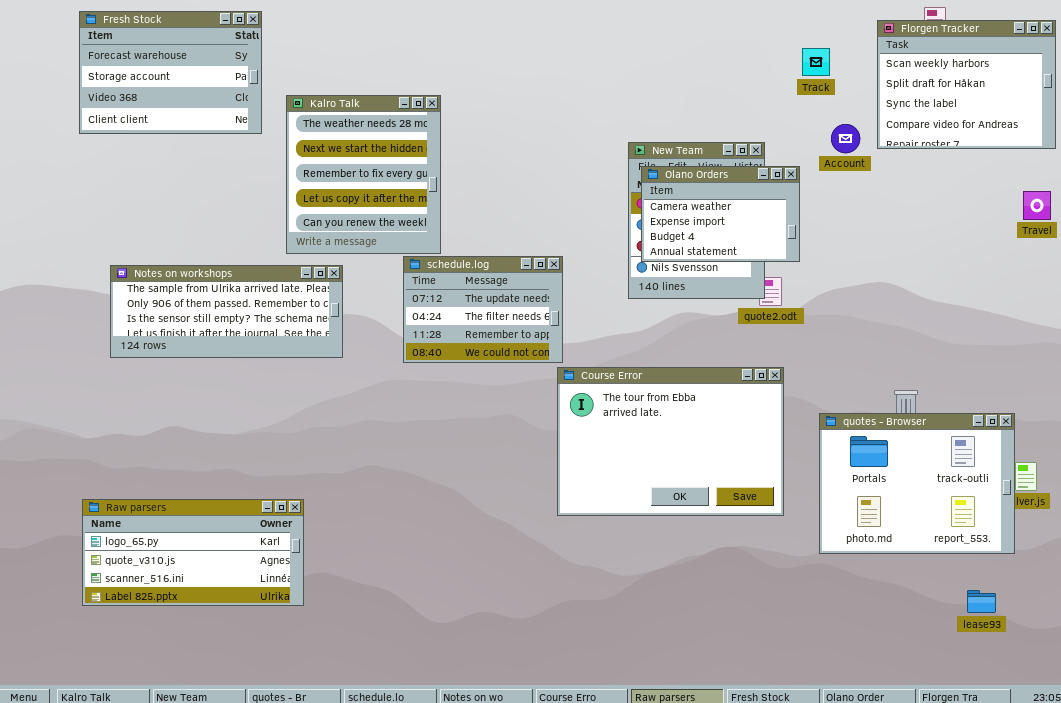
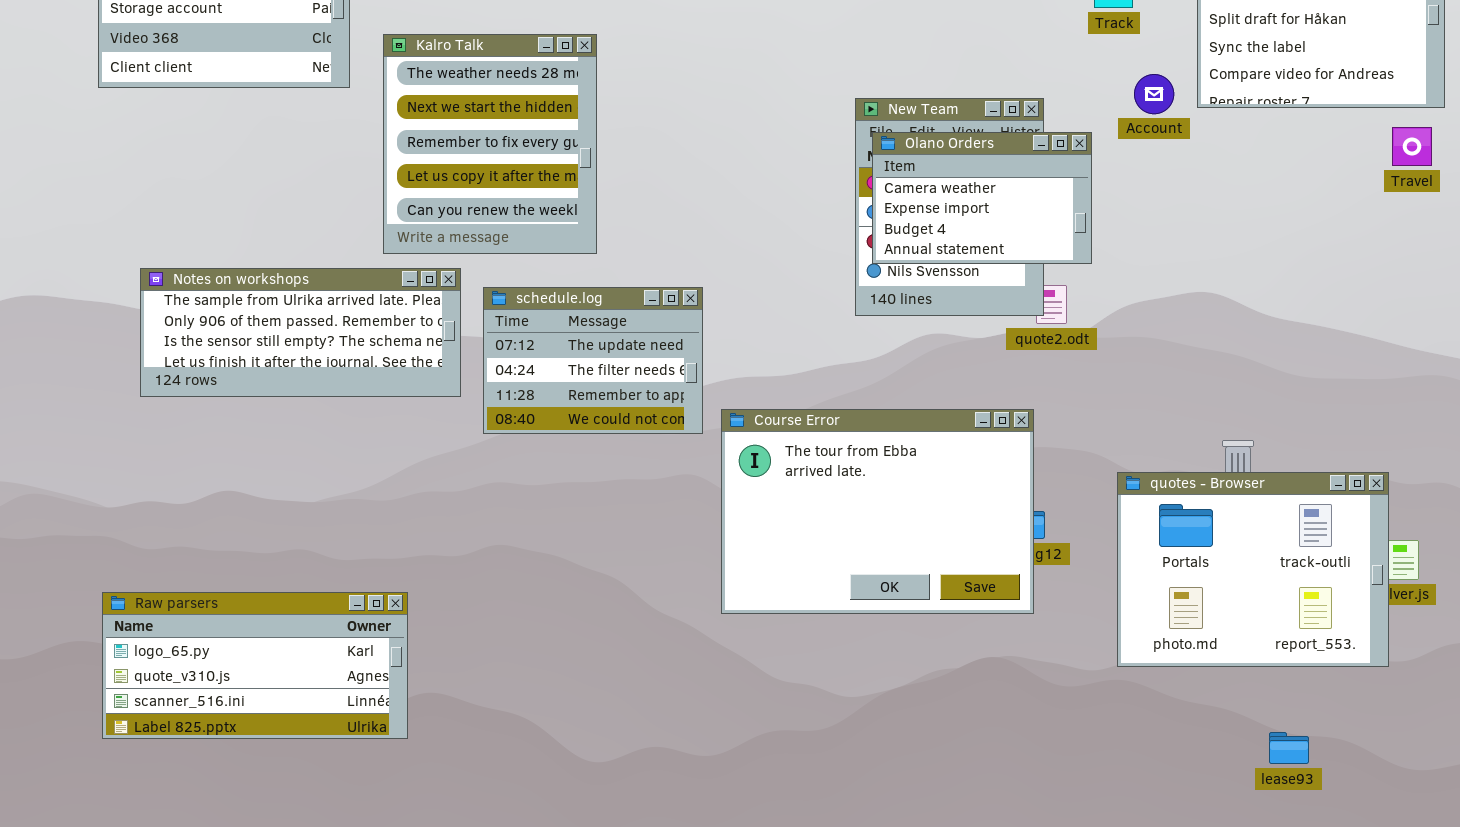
Travel: [1023,191,1051,220] -> [1392,127,1432,166], moved
schedule.log: [403,256,563,363] -> [483,287,703,434], moved
Course Error: [557,367,784,516] -> [721,409,1034,614], moved
lease93: [967,590,996,613] -> [1269,732,1309,764], moved

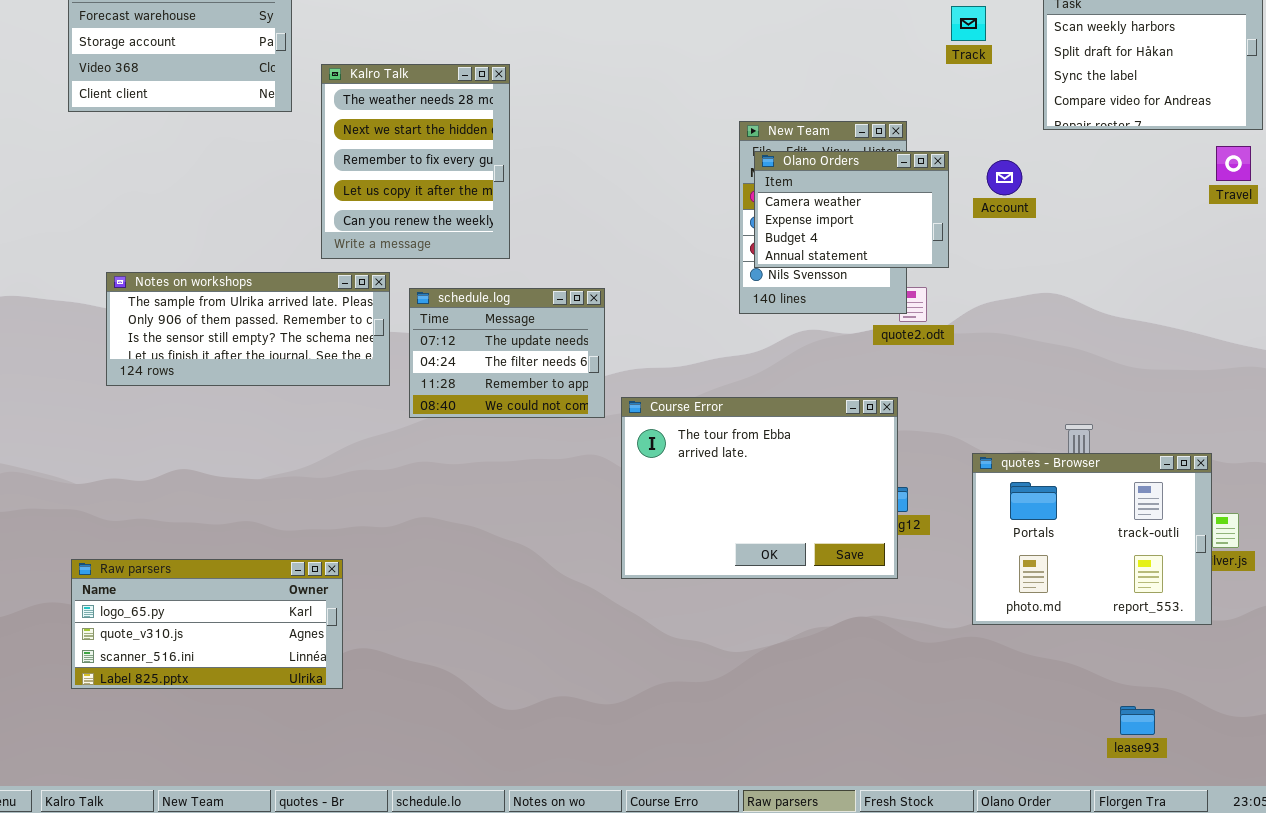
Account: [1134,74,1174,114] -> [987,160,1022,195], moved
lease93: [1269,732,1309,764] -> [1120,706,1155,735], moved

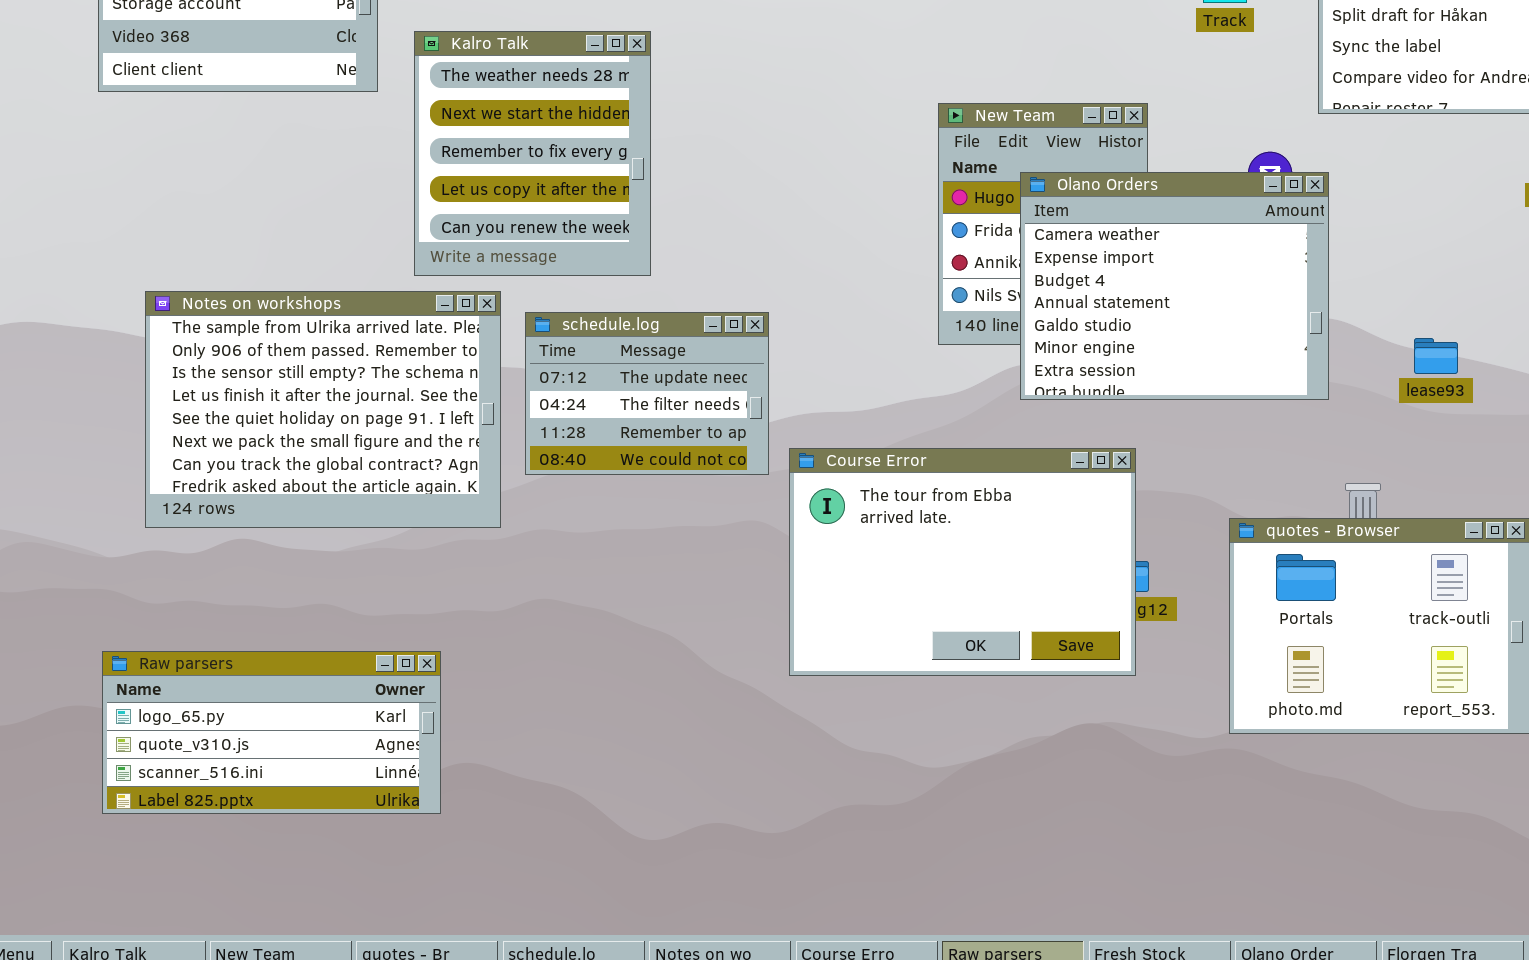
Olano Orders: [754,151,949,268] -> [1020,172,1329,400], moved, resized
Notes on workshops: [106,272,390,386] -> [145,291,501,528], resized
lease93: [1120,706,1155,735] -> [1414,338,1458,374], moved

